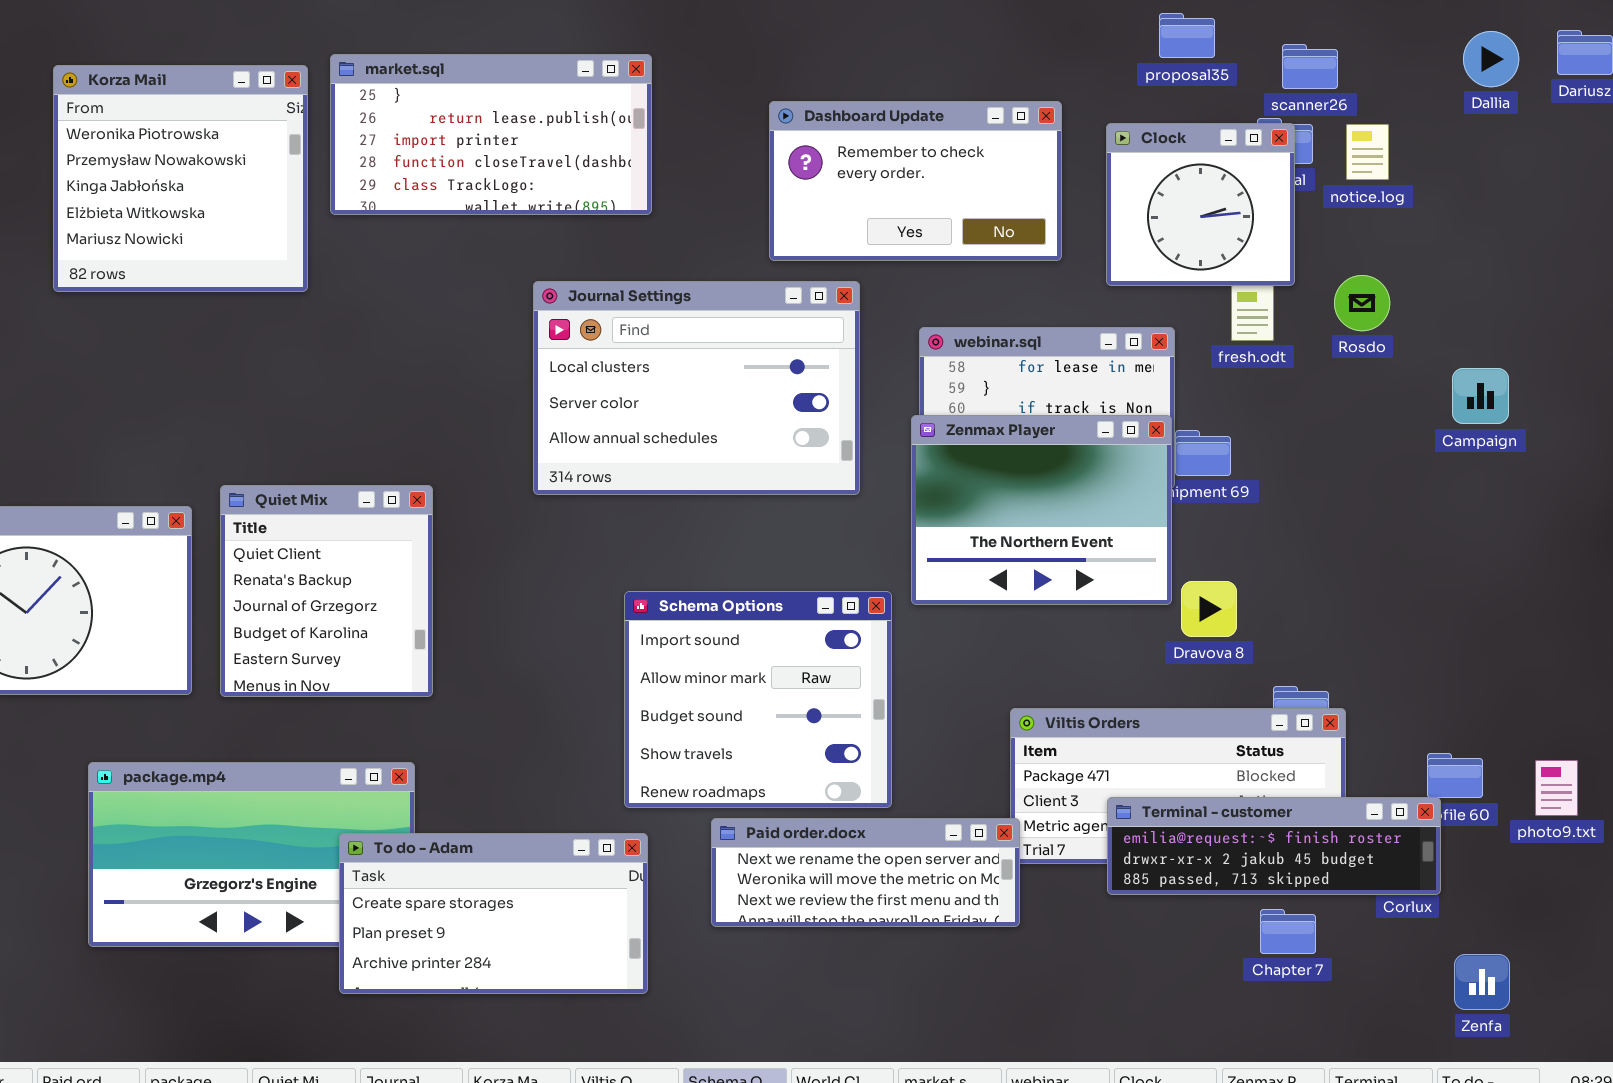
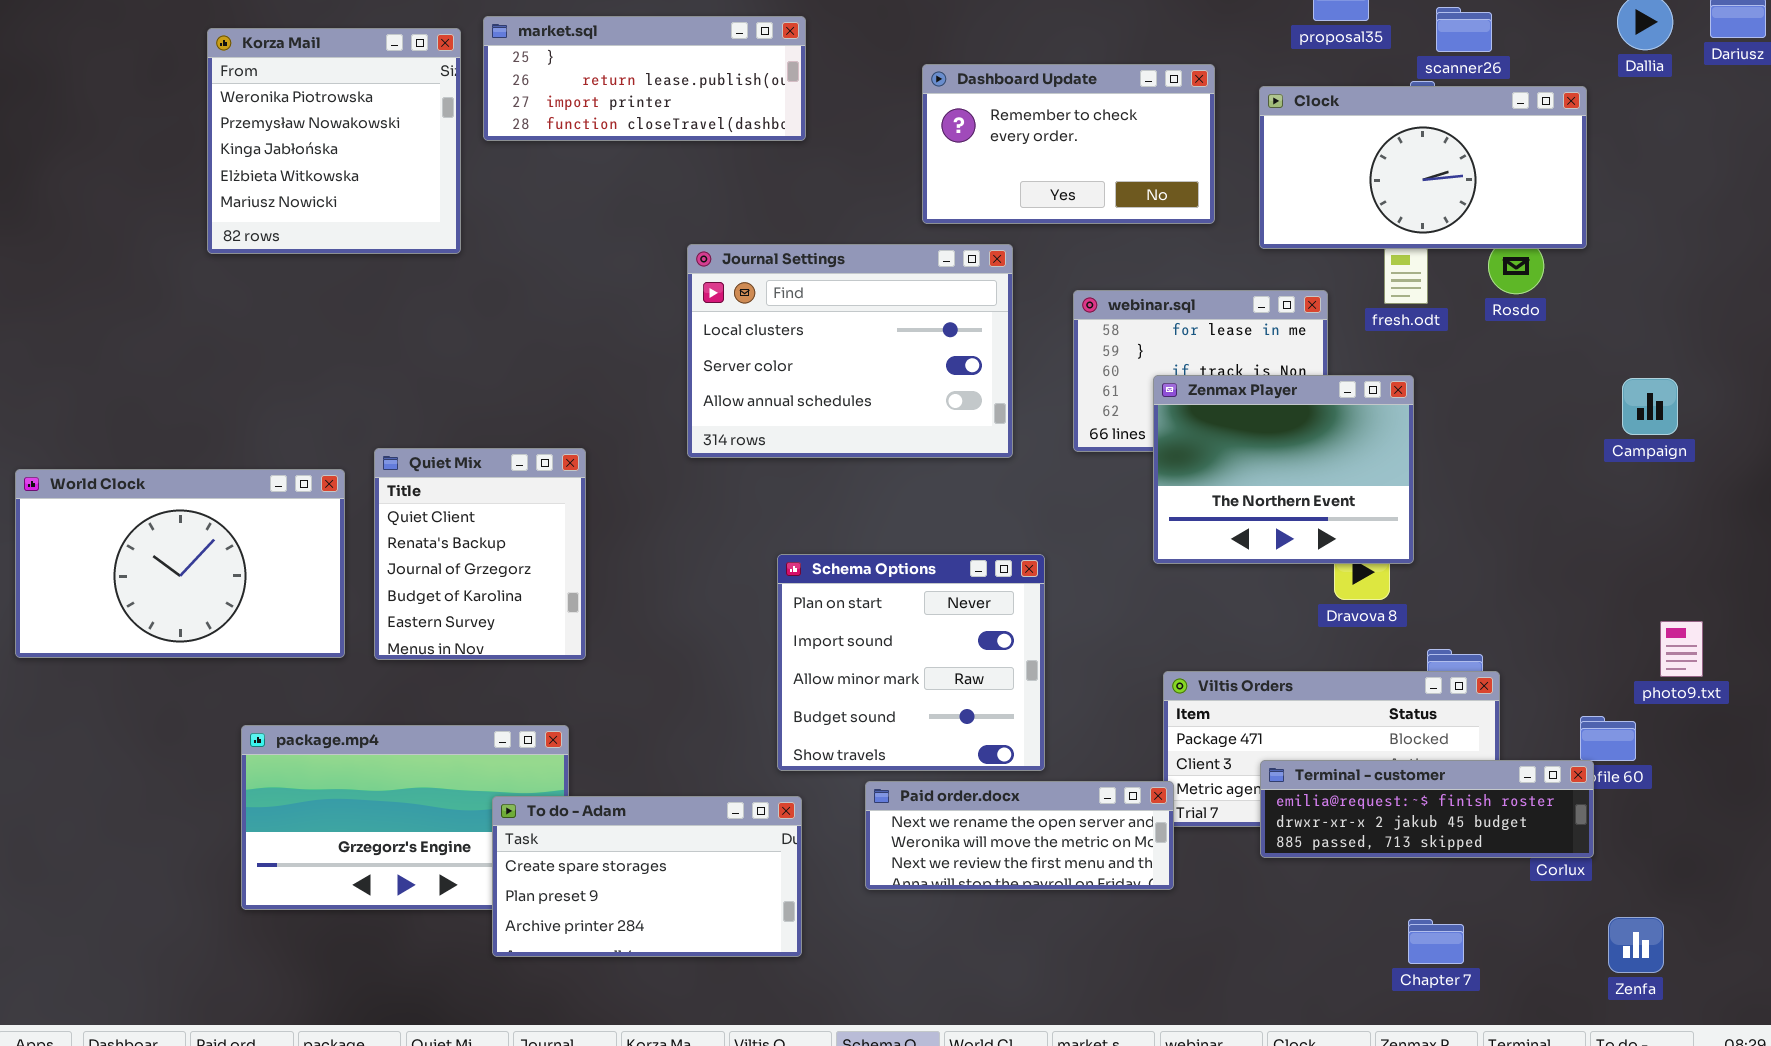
market.sql: [330,54,652,215] -> [483,16,806,141], resized
Clock: [1106,123,1295,286] -> [1259,86,1587,249], resized
Campaign: [1452,368,1509,424] -> [1622,378,1678,435], moved
Zenmax Player: [911,415,1172,605] -> [1153,375,1414,564], moved
Schema Options: [624,591,892,808] -> [777,554,1045,771], scrolled up 1 row
photo9.txt: [1535,760,1578,816] -> [1660,621,1703,677], moved
Chapter 7: [1260,909,1316,954] -> [1408,919,1464,964], moved

